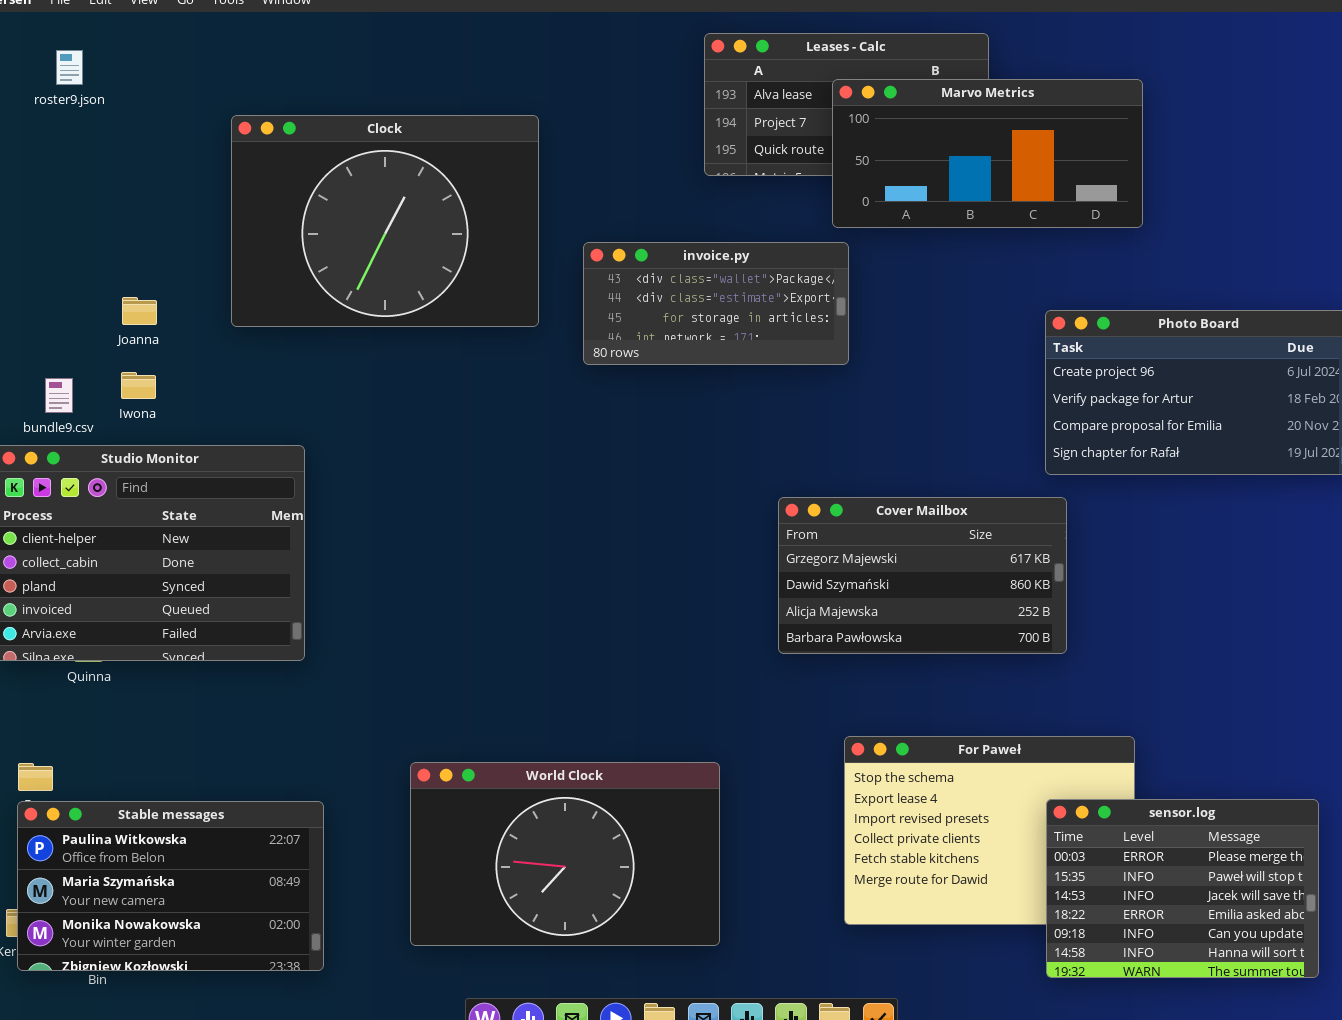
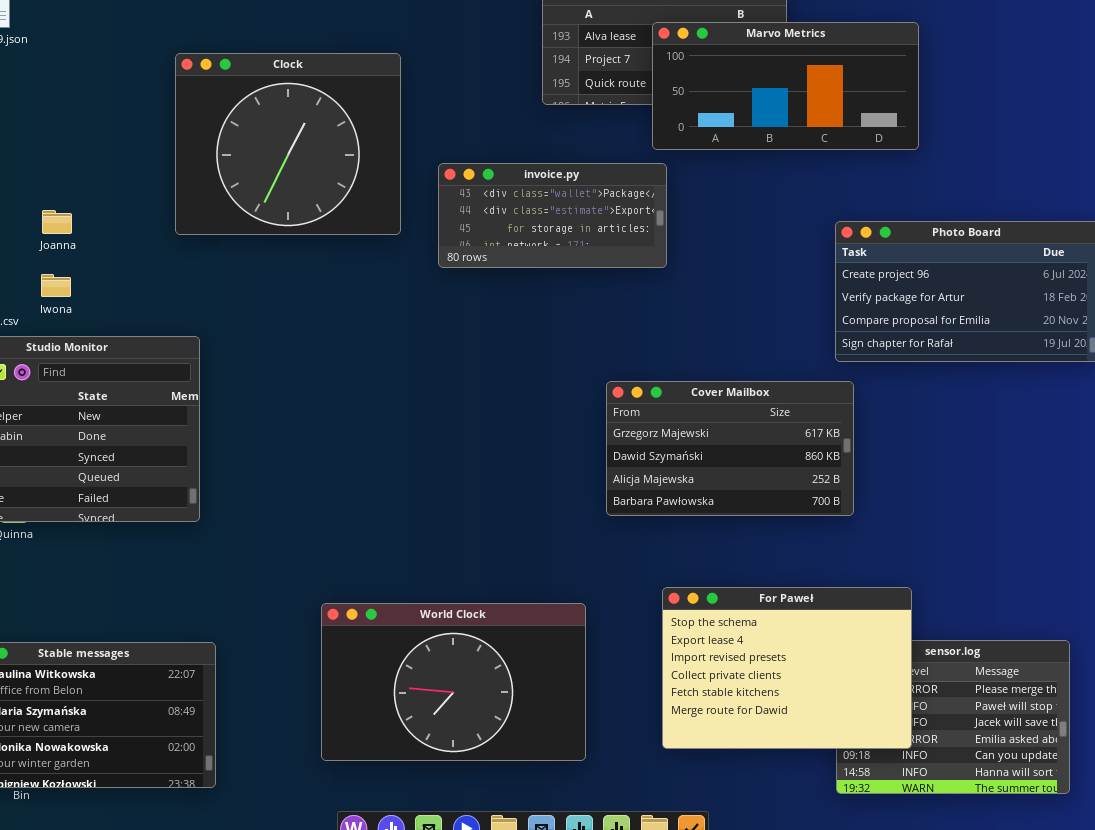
Clock: [231,115,539,327] -> [175,53,401,235], resized
For Paweł: [844,736,1135,925] -> [662,587,912,749], raised
World Clock: [410,762,720,946] -> [321,603,586,761], moved

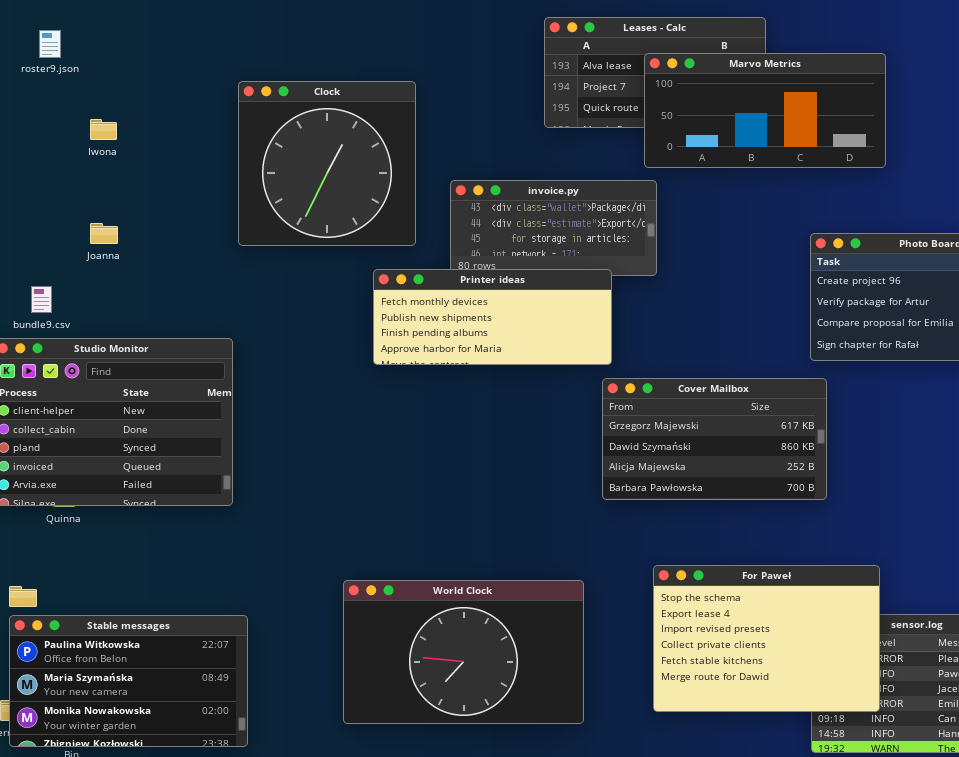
Clock: [175,53,401,235] -> [238,81,416,246], resized
Printer ideas: none -> [373,269,612,365], opened
Iwona: [41,274,71,297] -> [90,119,117,140], moved

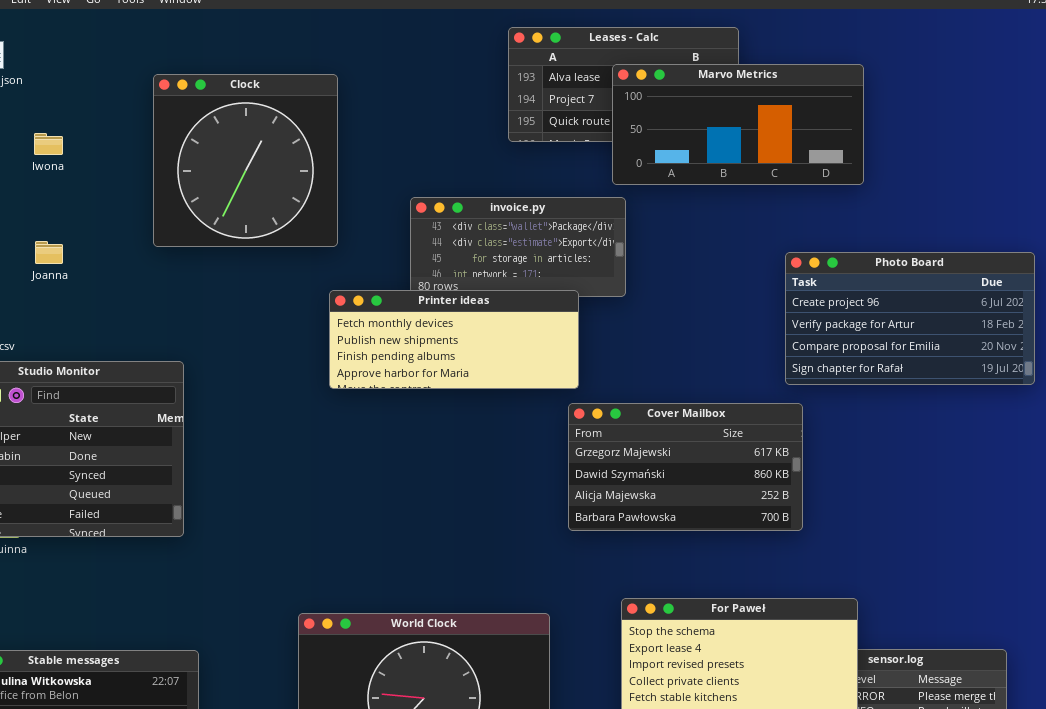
Clock: [238,81,416,246] -> [153,74,338,247], moved

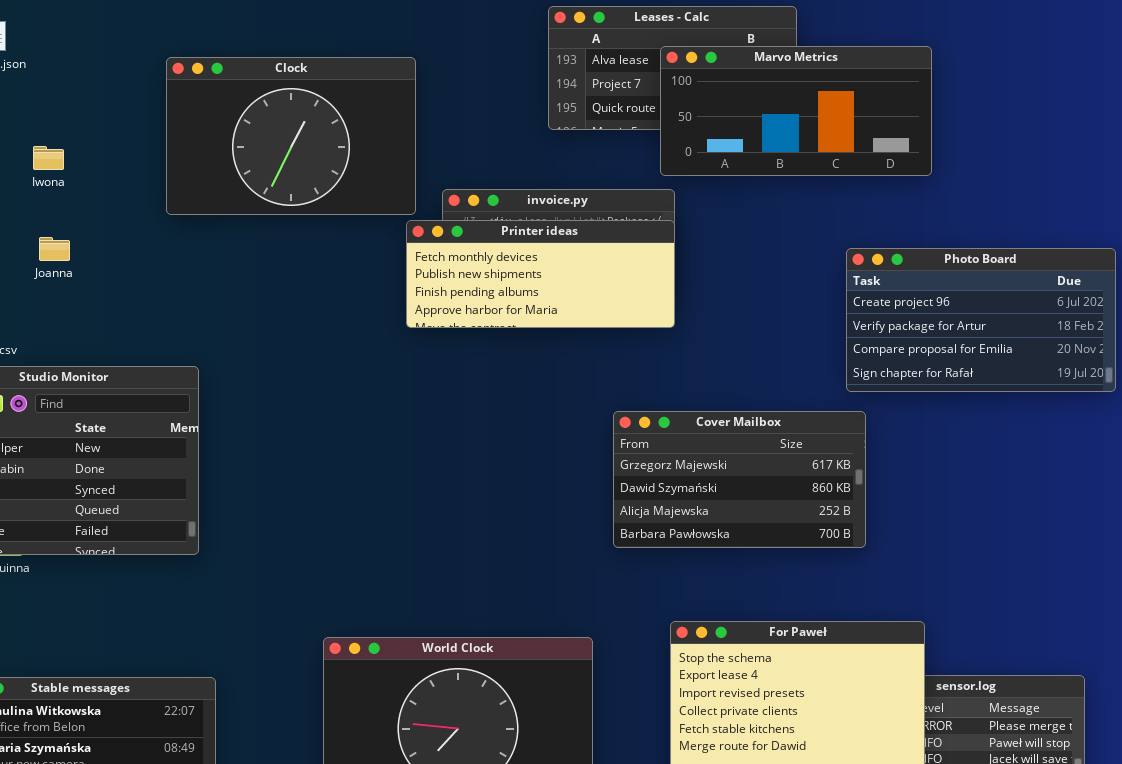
Clock: [153,74,338,247] -> [166,57,416,215], resized
Iwona: [34,133,63,155] -> [33,146,64,170], moved
Printer ideas: [329,290,579,389] -> [406,220,675,328], moved

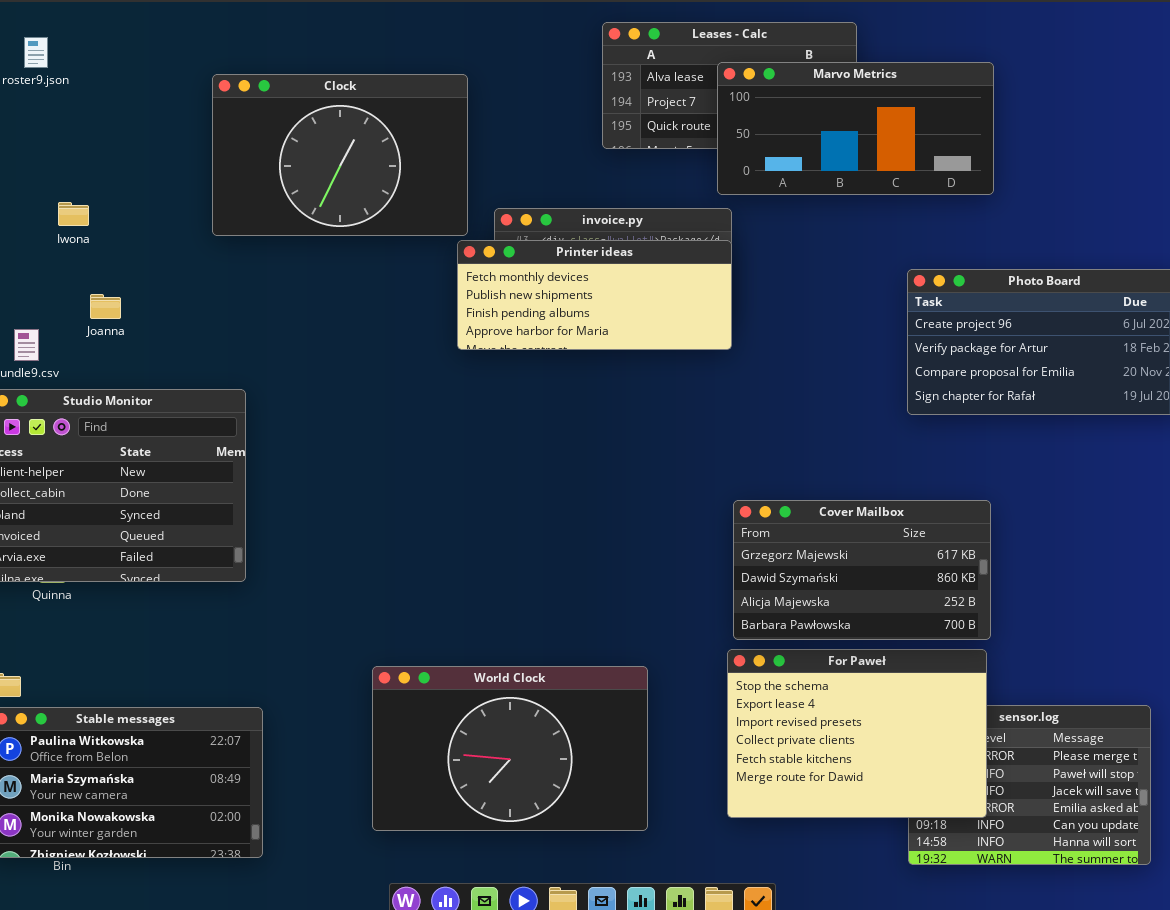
Iwona: [33,146,64,170] -> [58,202,89,226], moved
Joanna: [39,237,70,261] -> [90,294,121,319], moved
Cover Mailbox: [613,411,866,548] -> [733,500,991,640], moved

